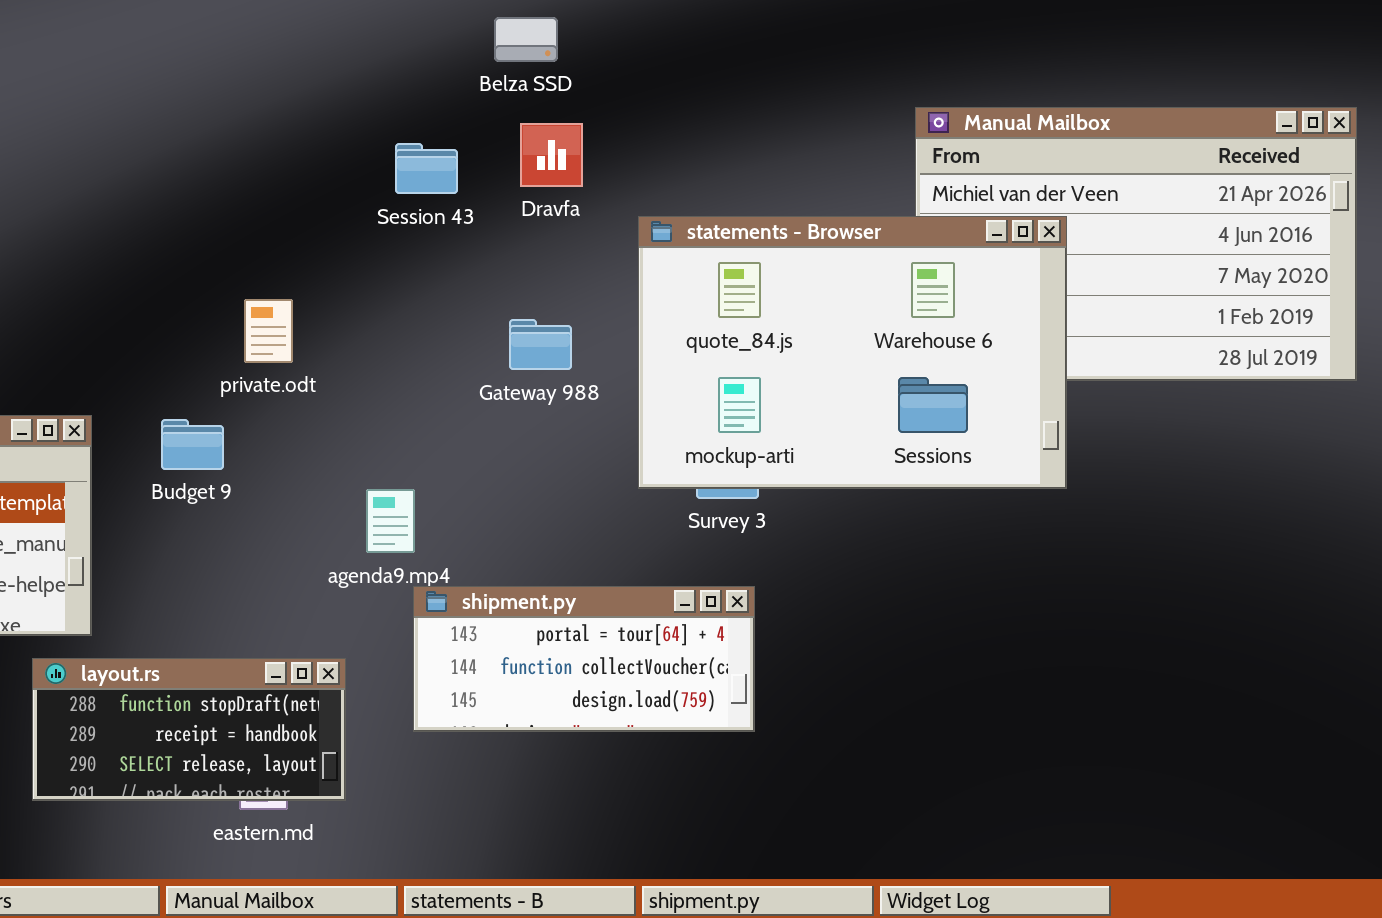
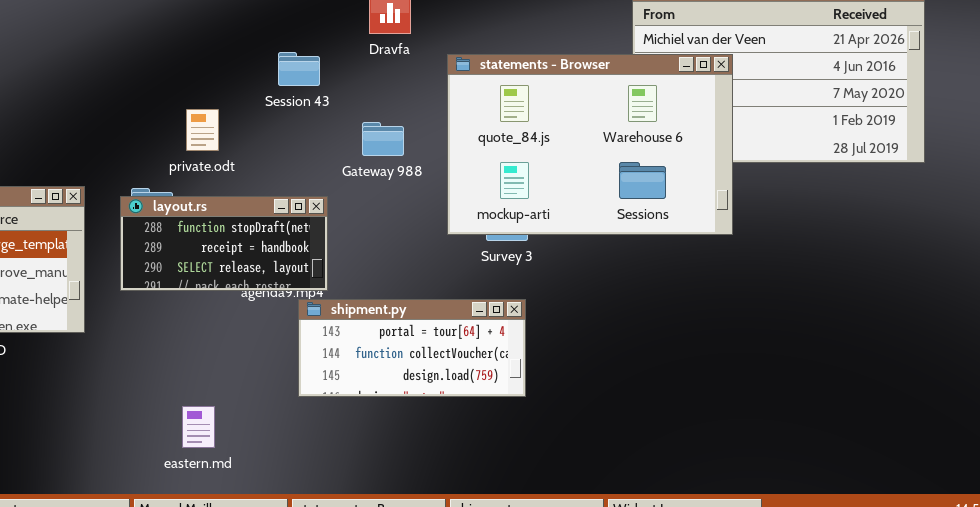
Session 43: [395,143,458,194] -> [278,52,320,86], moved
layout.rs: [32,658,346,801] -> [120,196,328,291], moved

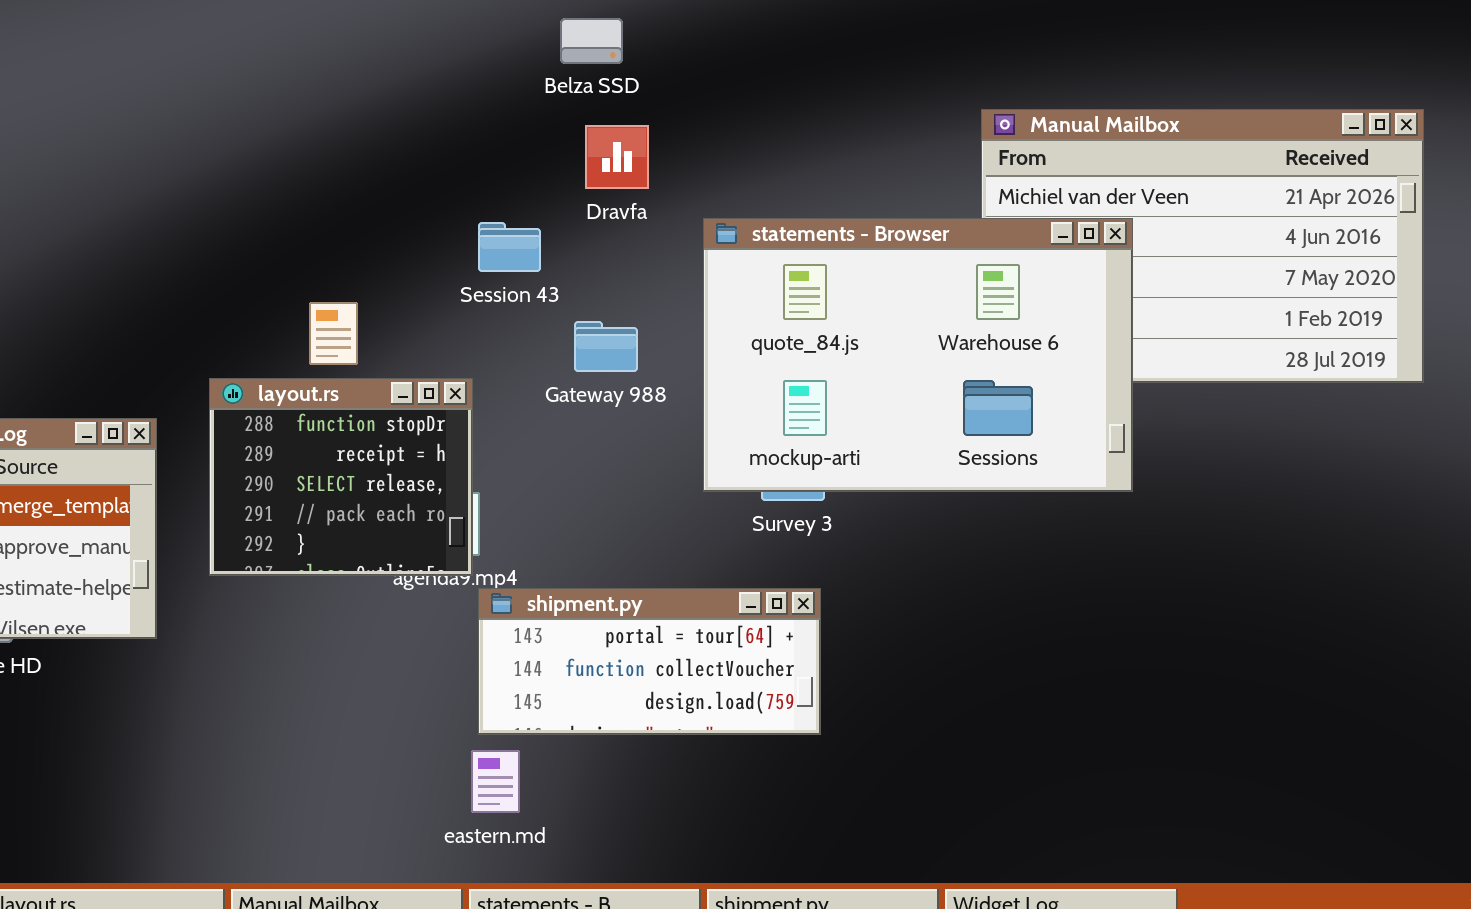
Session 43: [278,52,320,86] -> [478,222,541,272], moved
layout.rs: [120,196,328,291] -> [209,378,473,576], resized
eastern.md: [182,406,215,448] -> [471,750,520,813], moved

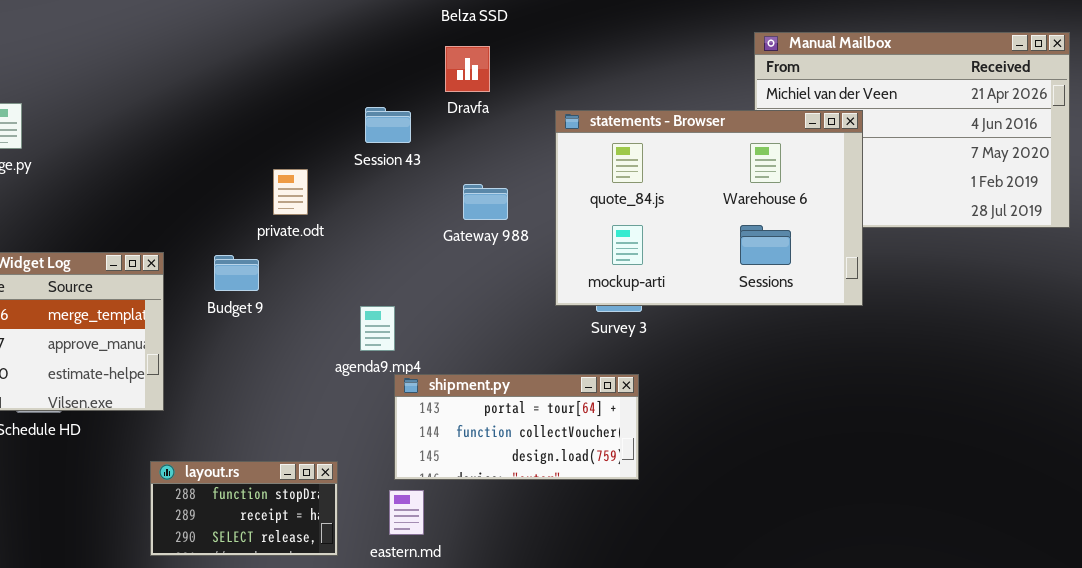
Dravfa: [585,125,649,189] -> [445,46,490,92], moved
Session 43: [478,222,541,272] -> [365,107,411,143], moved
layout.rs: [209,378,473,576] -> [150,461,338,556], moved, resized

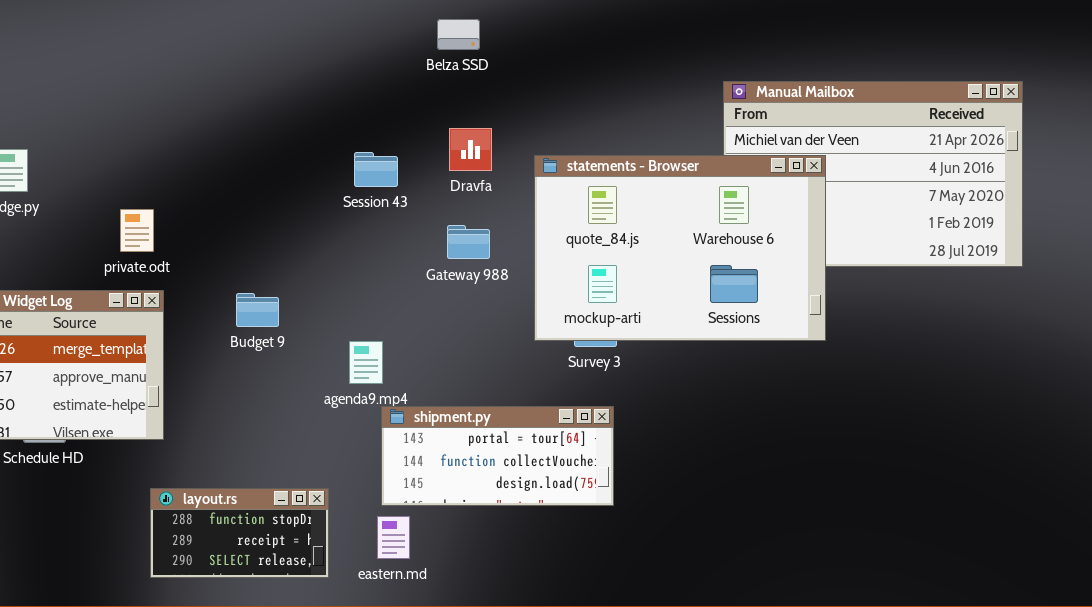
Dravfa: [445,46,490,92] -> [449,128,492,171], moved
private.odt: [273,169,308,215] -> [120,209,154,252], moved
Budget 9: [214,255,259,291] -> [236,293,279,327], moved

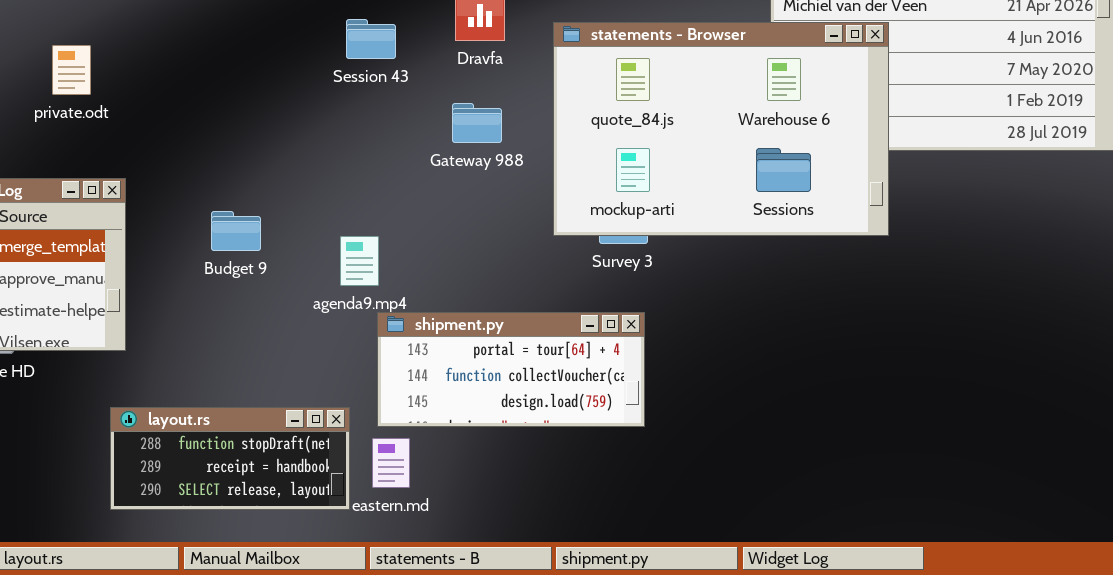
private.odt: [120,209,154,252] -> [52,45,91,95], moved
Budget 9: [236,293,279,327] -> [211,211,261,251], moved
layout.rs: [150,488,329,578] -> [110,407,350,510], resized

